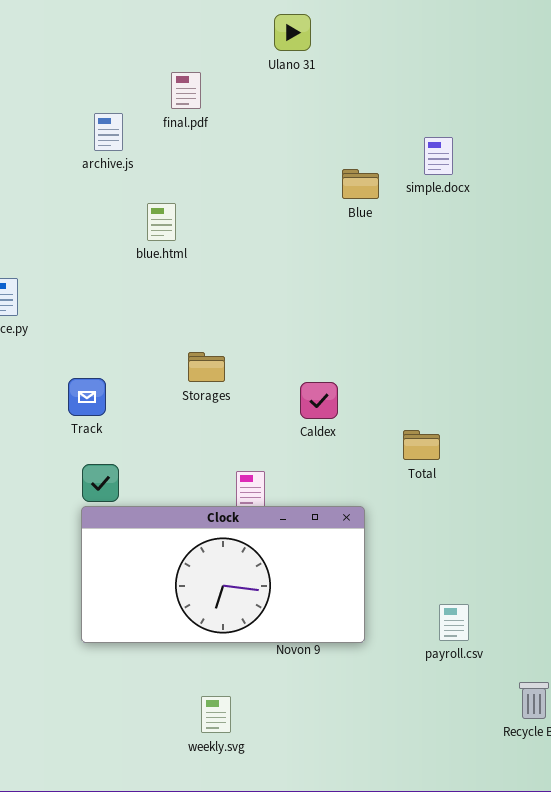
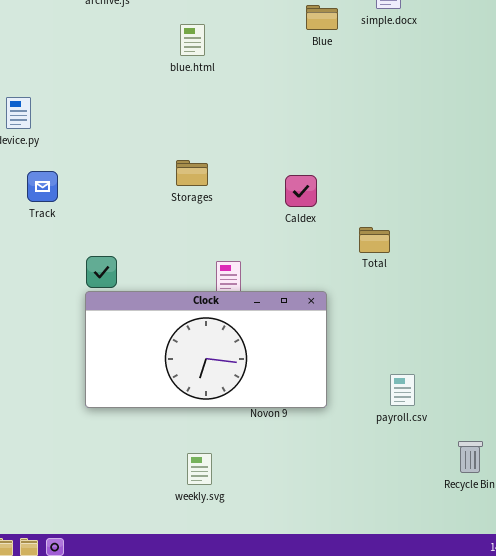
blue.html: [147,203,176,241] -> [180,24,205,56], moved
Track: [68,378,106,416] -> [27,171,58,202], moved
Caldex: [300,382,338,419] -> [285,175,317,207], moved

